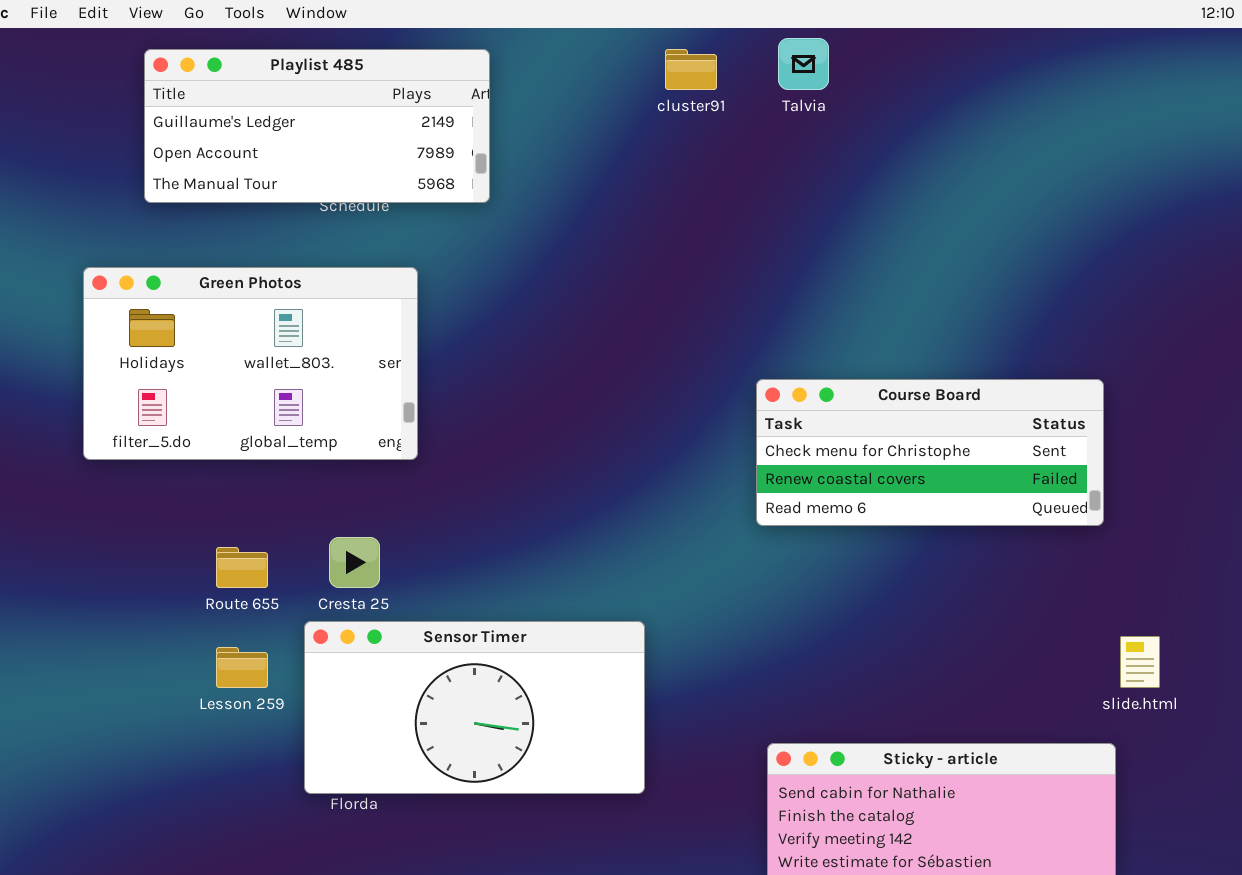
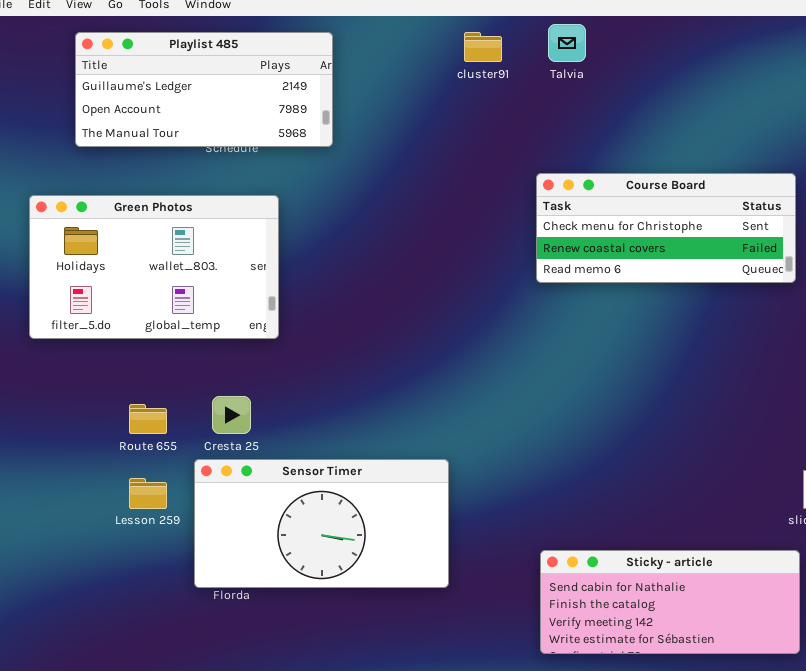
Course Board: [756,379,1104,526] -> [536,173,796,283], moved

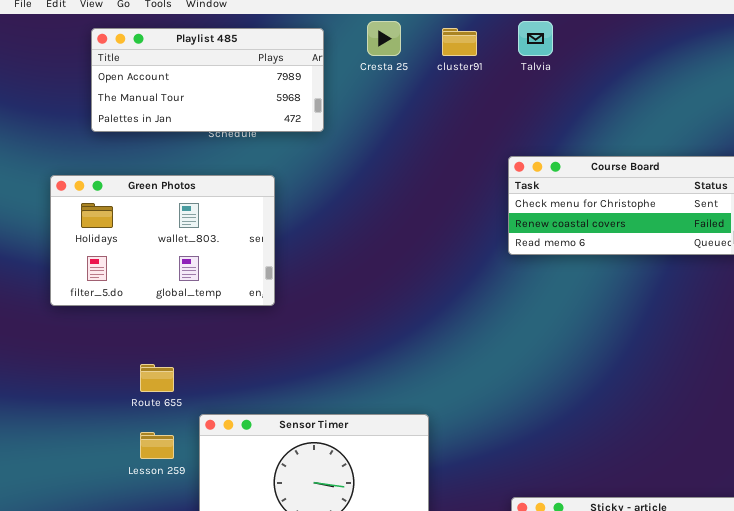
Playlist 485: [75,32,333,147] -> [91,28,324,132], scrolled down 1 row
Cresta 25: [212,396,251,434] -> [367,21,401,56], moved

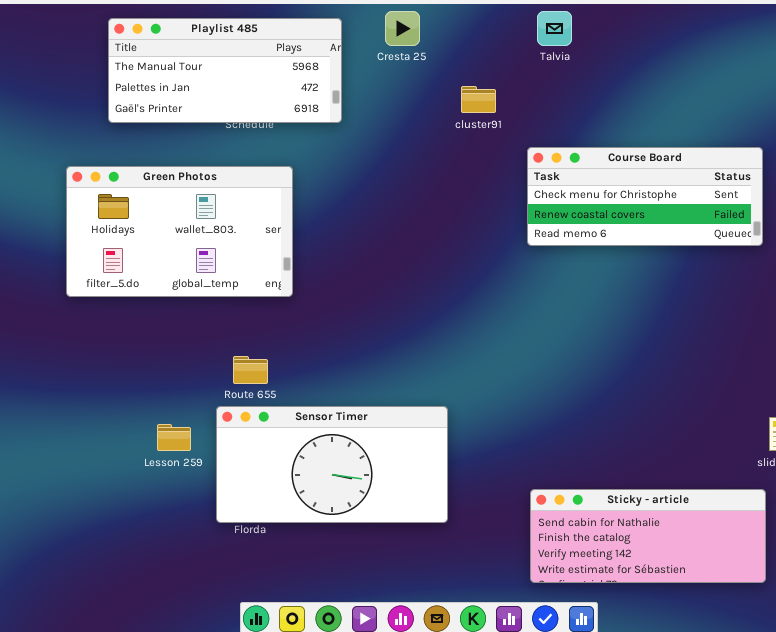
Playlist 485: [91,28,324,132] -> [108,18,342,123], scrolled down 1 row
cluster91: [442,28,477,56] -> [461,86,496,113], moved
Route 655: [140,364,174,392] -> [233,356,268,384], moved

